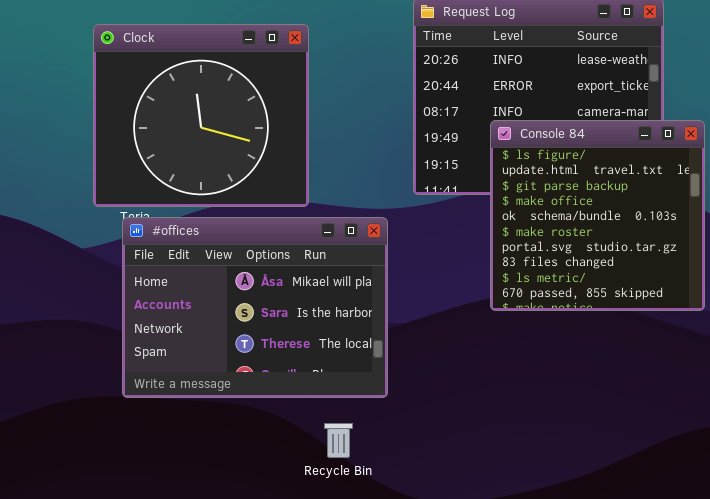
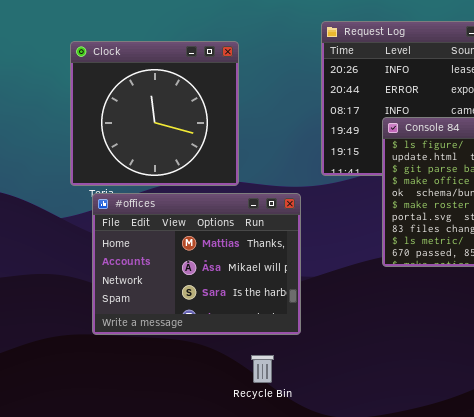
#offices: [122,217,388,398] -> [92,193,301,335], scrolled up 1 row

